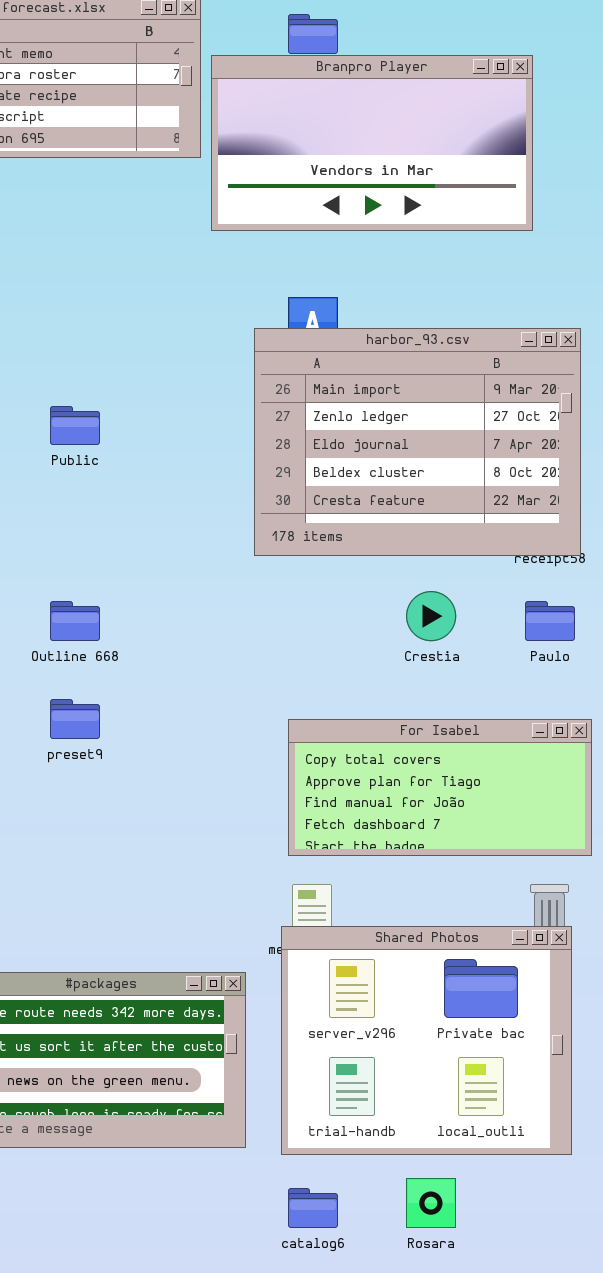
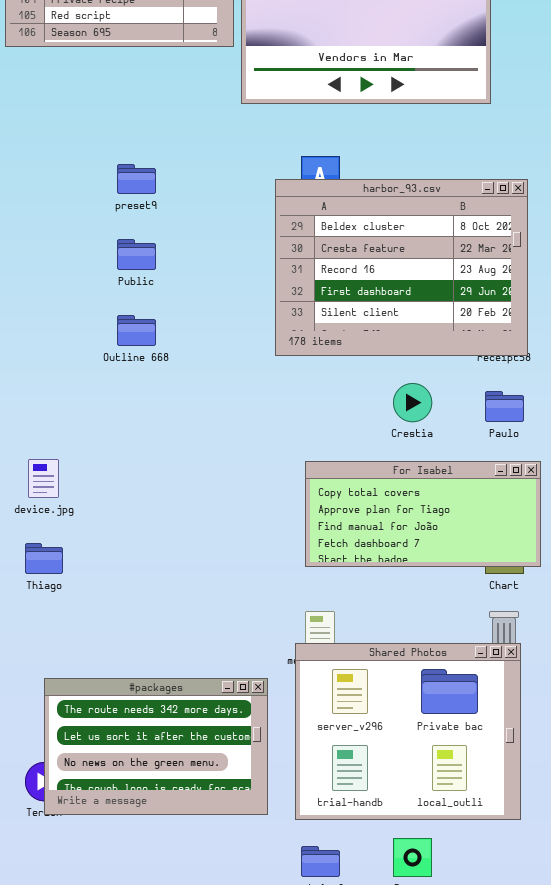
harbor_93.csv: [254,328,581,556] -> [275,179,528,356], scrolled down 3 rows
Outline 668: [50,601,100,641] -> [117,315,156,346], moved
preset9: [50,699,100,739] -> [117,164,156,194], moved
For Isabel: [288,719,592,856] -> [305,461,541,567], moved

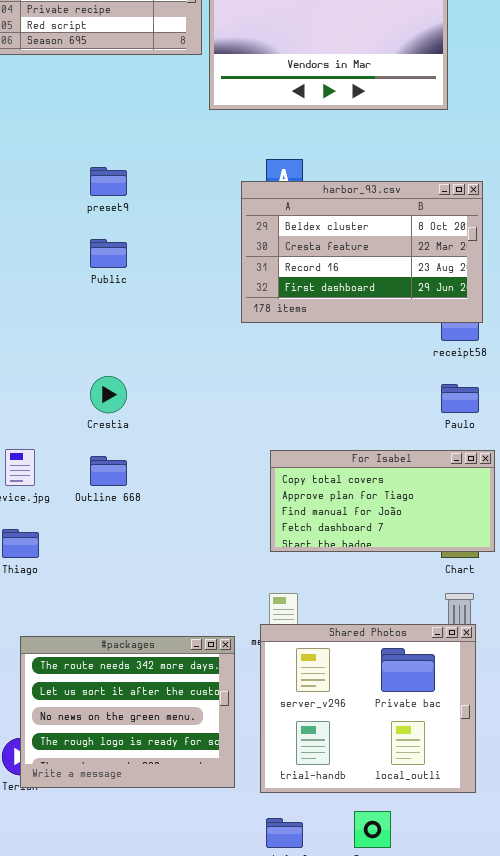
harbor_93.csv: [275,179,528,356] -> [241,181,483,323], resized
Outline 668: [117,315,156,346] -> [90,456,127,486], moved
Crestia: [393,383,432,422] -> [90,376,127,413], moved
#packages: [44,678,268,815] -> [20,636,235,788], resized

